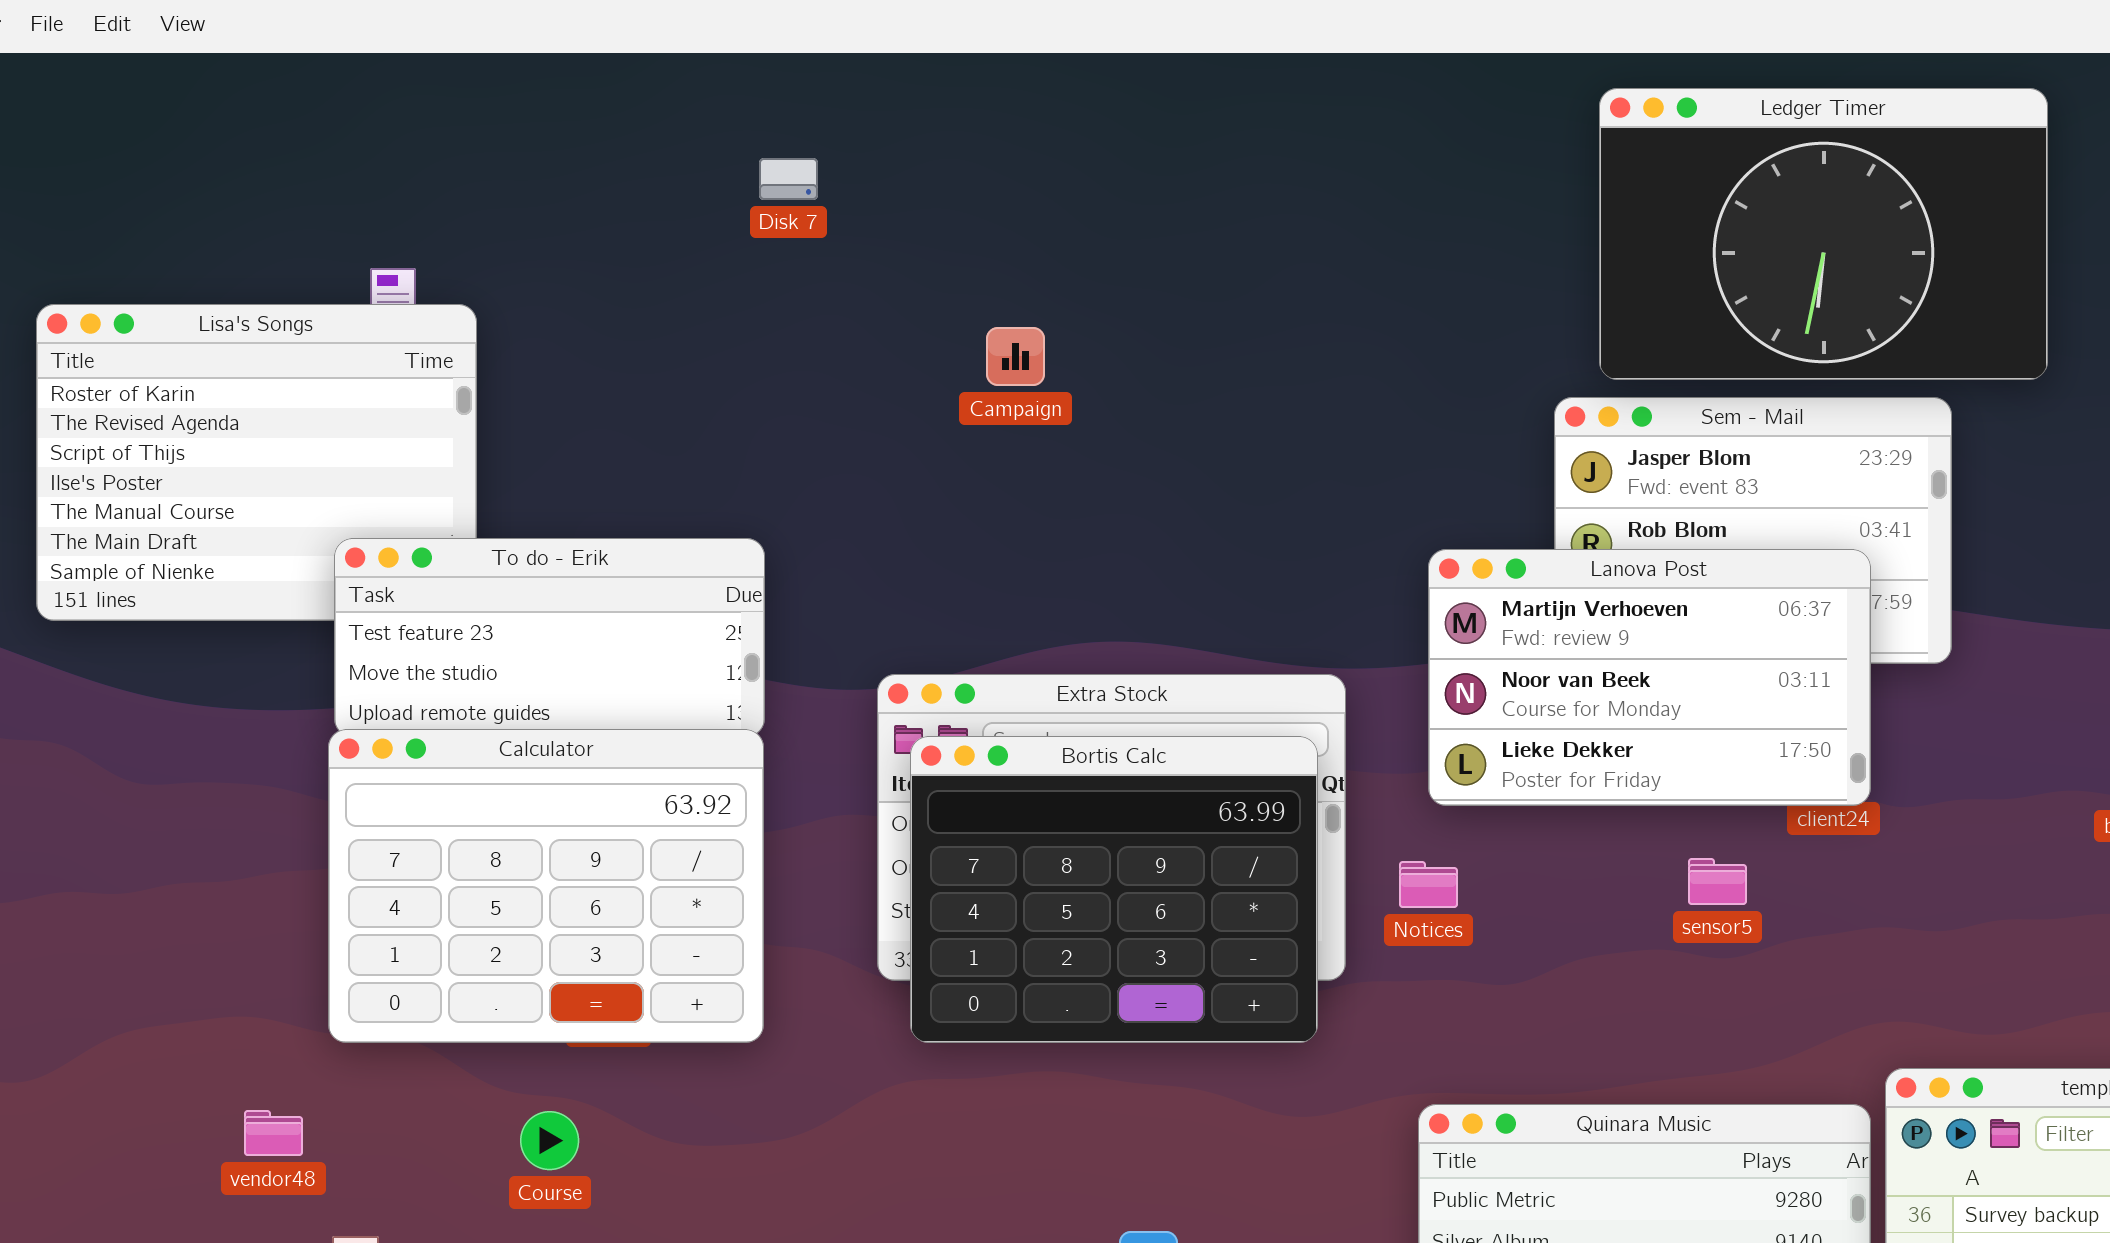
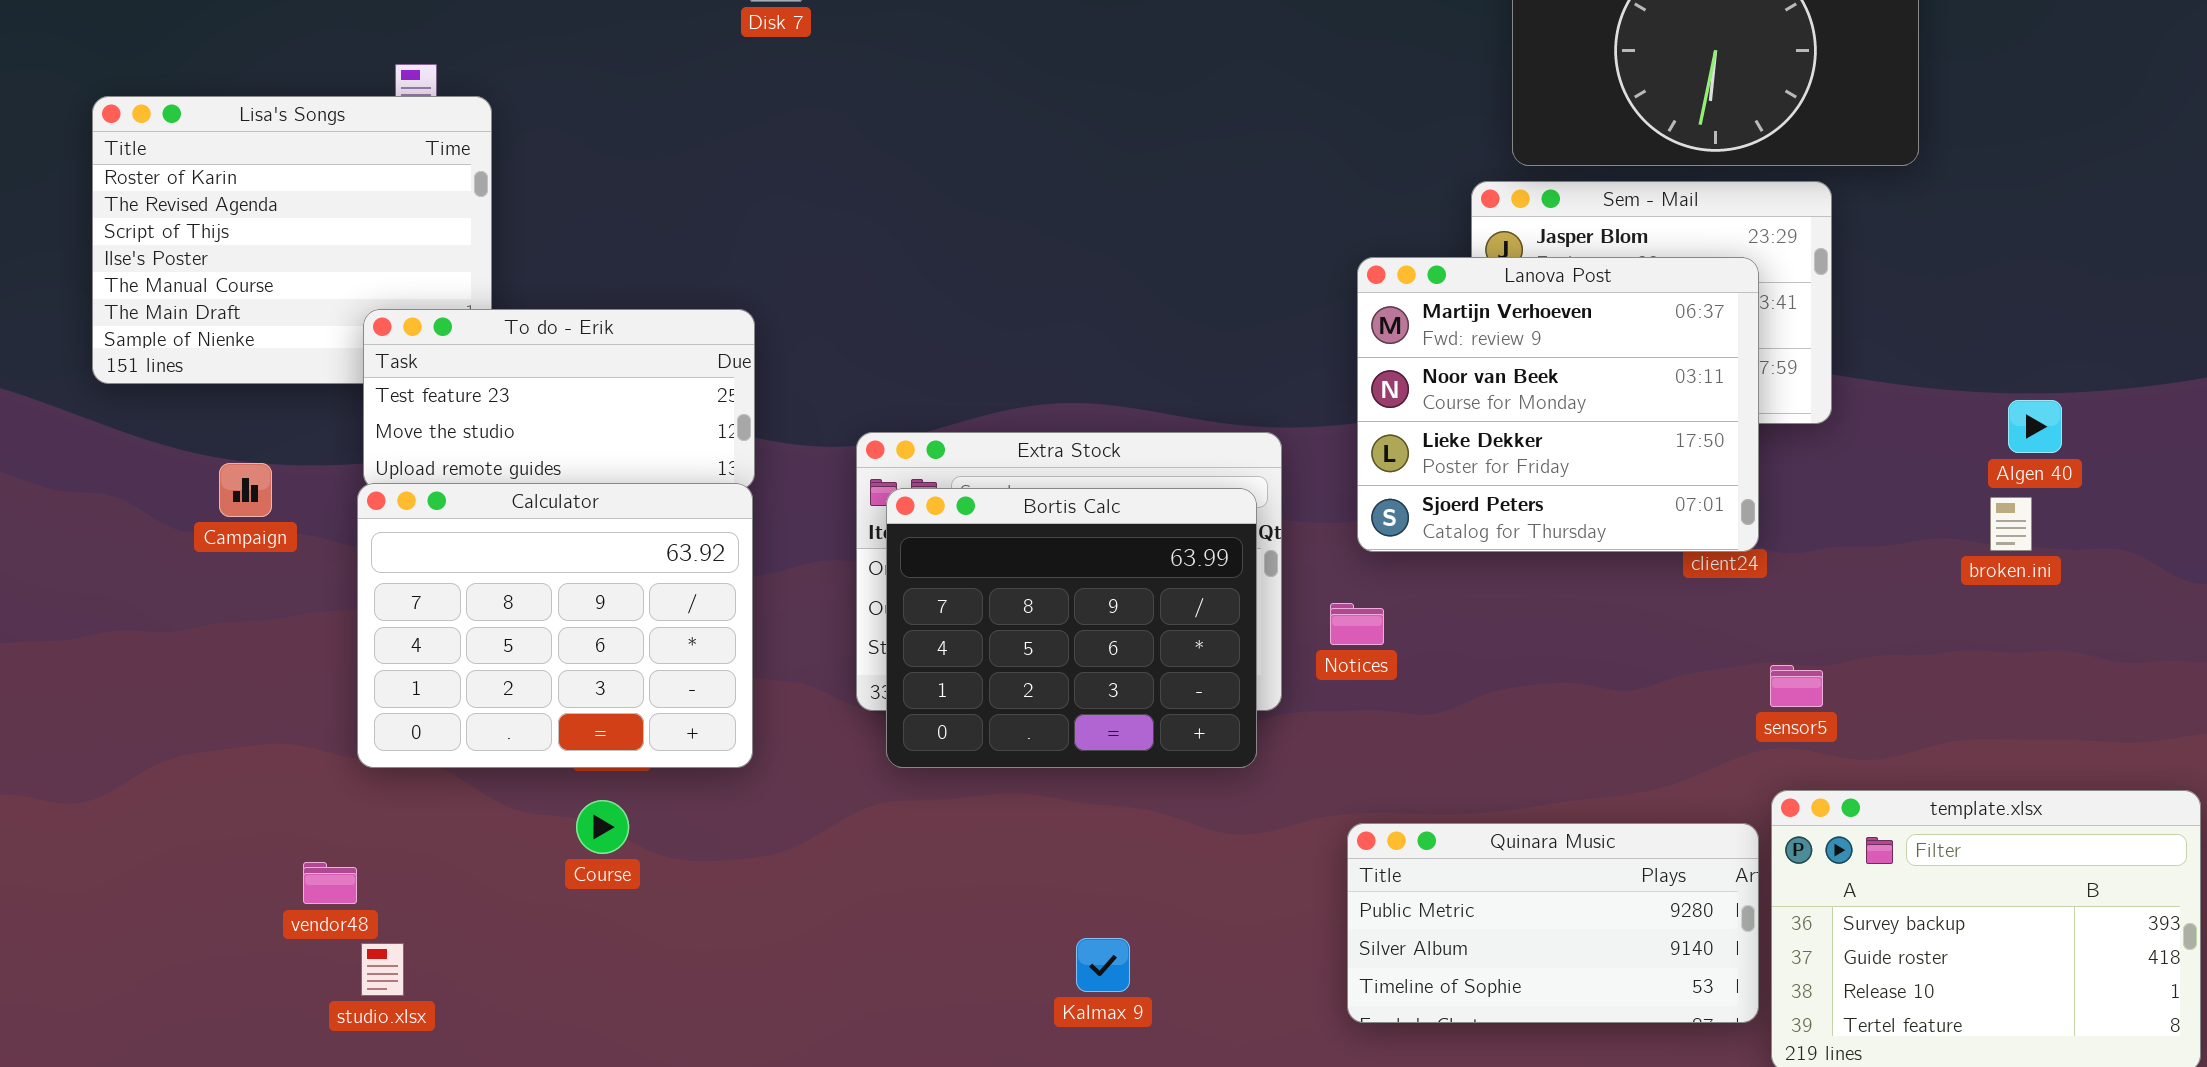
Campaign: [986,327,1045,386] -> [219,463,272,517], moved
Lanova Post: [1428,549,1871,806] -> [1357,257,1759,552], resized
sensor5: [1688,858,1747,905] -> [1770,665,1823,707], moved
vendor48: [244,1110,303,1156] -> [303,862,357,904], moved
Course: [520,1111,579,1170] -> [576,800,629,854], moved

